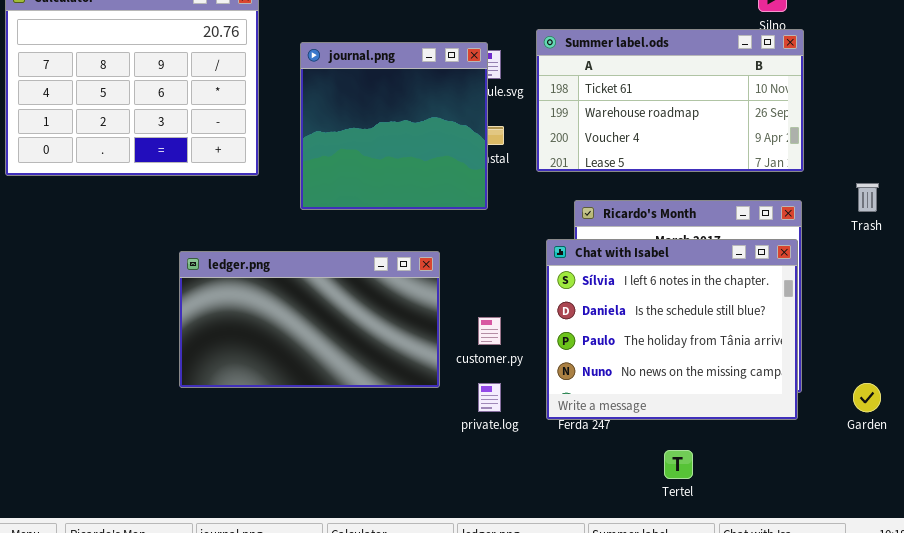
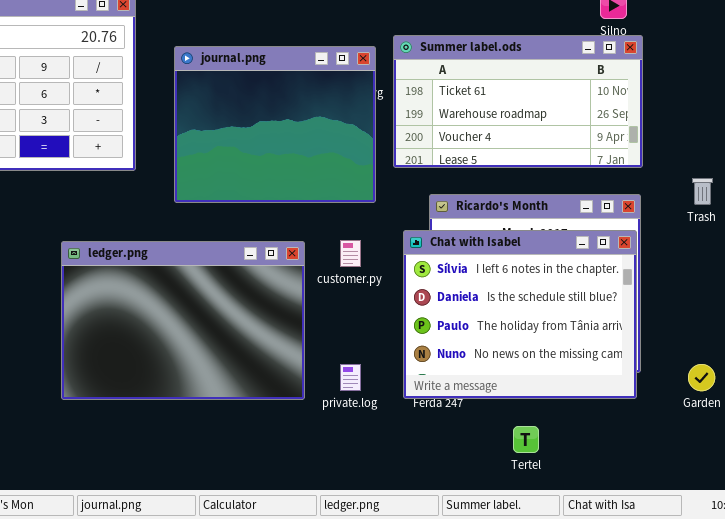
journal.png: [300,42,488,210] -> [174,46,376,203], resized
ledger.png: [179,251,440,388] -> [61,241,305,400], resized
customer.py: [478,317,501,345] -> [340,240,361,267], moved

